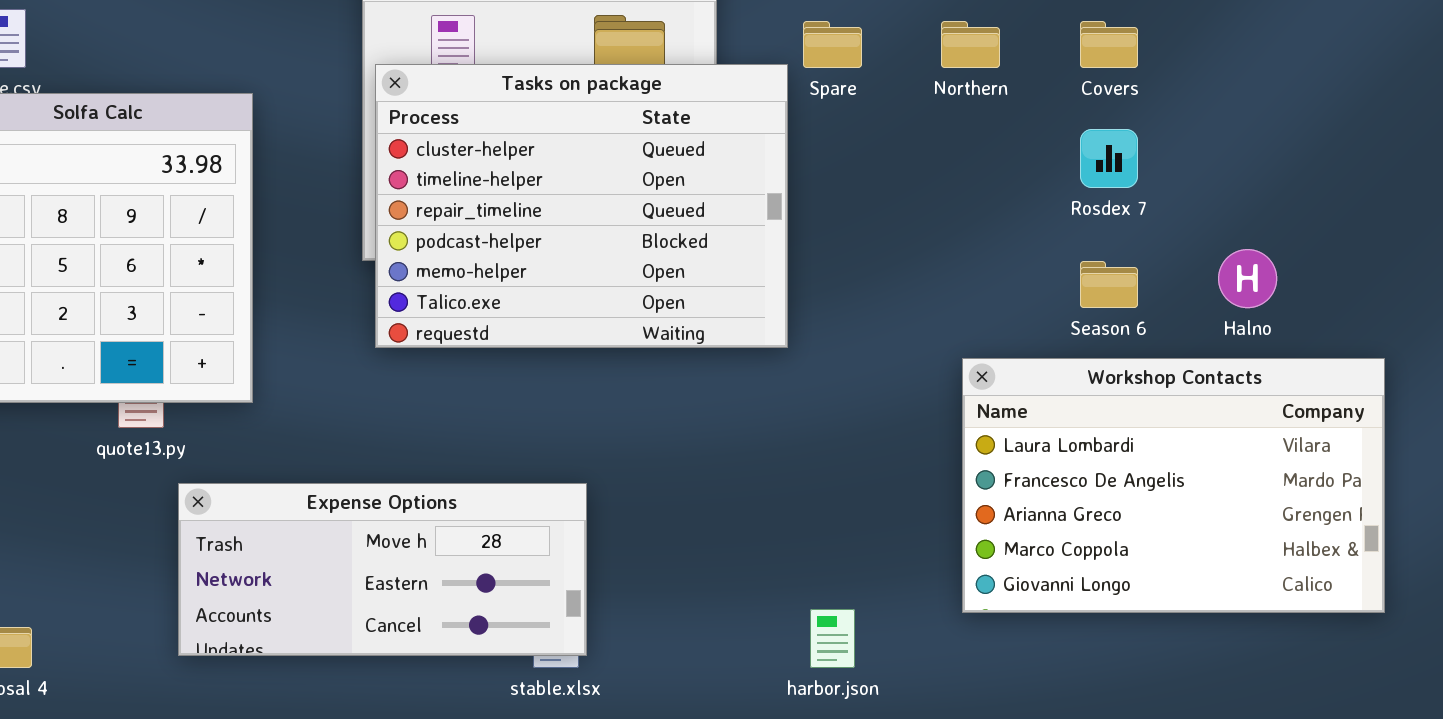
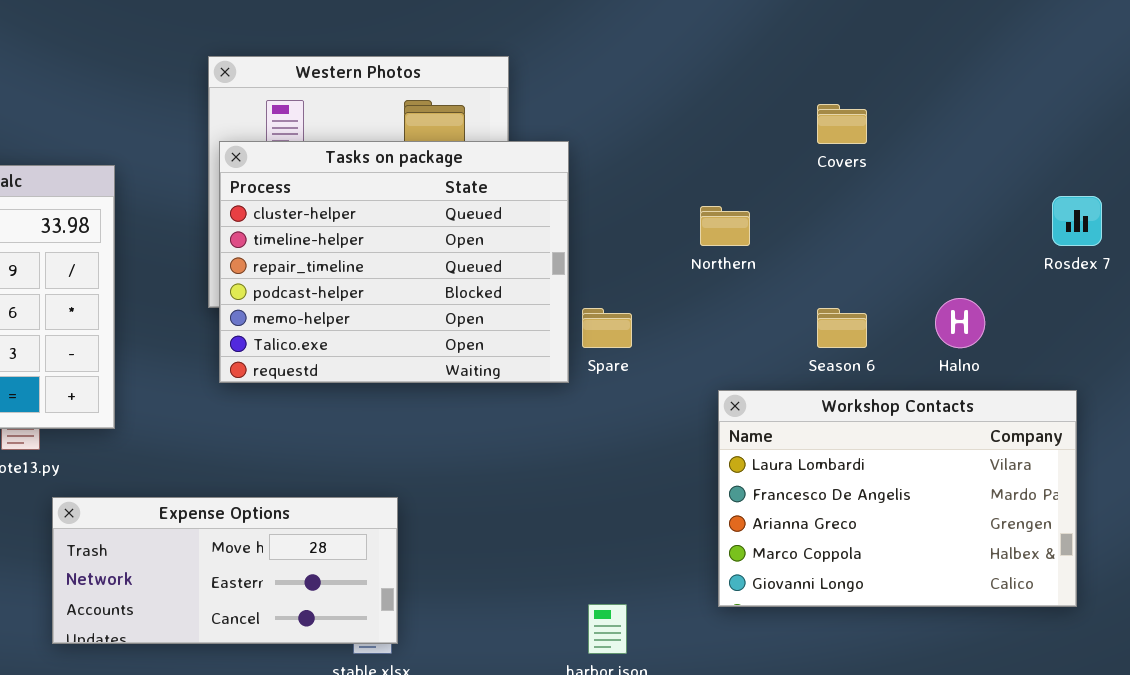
Spare: [803,21,862,68] -> [582,308,632,348], moved
Northern: [941,21,1000,68] -> [700,206,750,246], moved
Rosdex 7: [1080,129,1138,188] -> [1052,196,1102,246], moved

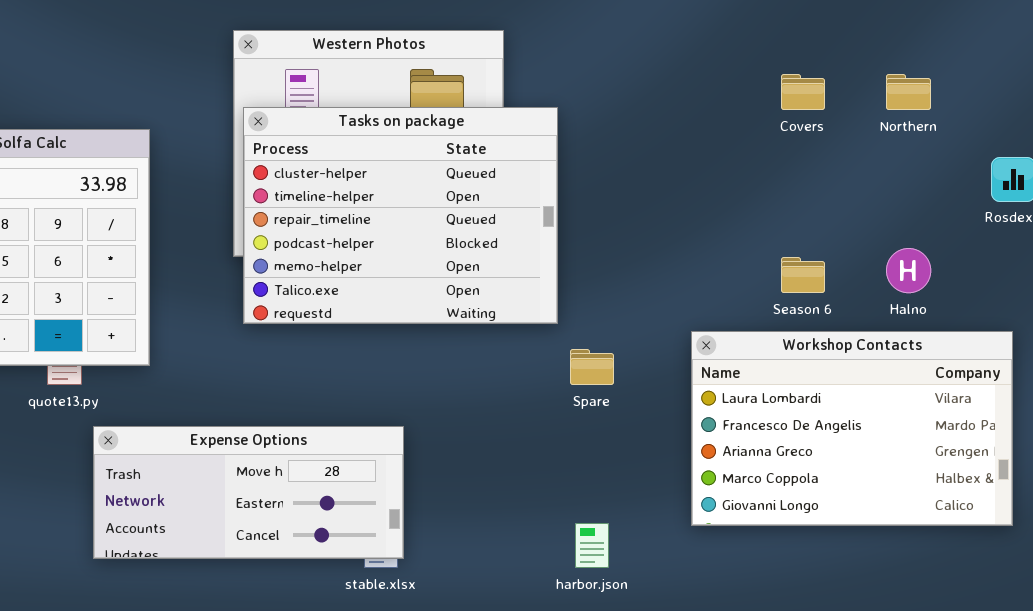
Northern: [700,206,750,246] -> [886,74,931,110], moved
Spare: [582,308,632,348] -> [570,349,614,385], moved

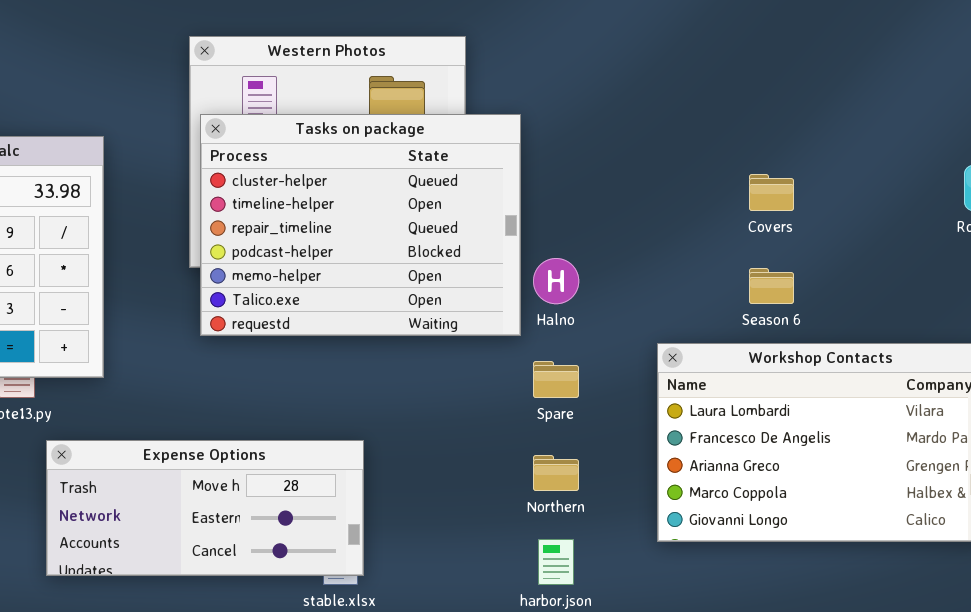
Covers: [781,74,825,110] -> [749,174,794,211], moved
Northern: [886,74,931,110] -> [533,455,579,491], moved
Halno: [886,248,931,293] -> [533,258,579,304], moved

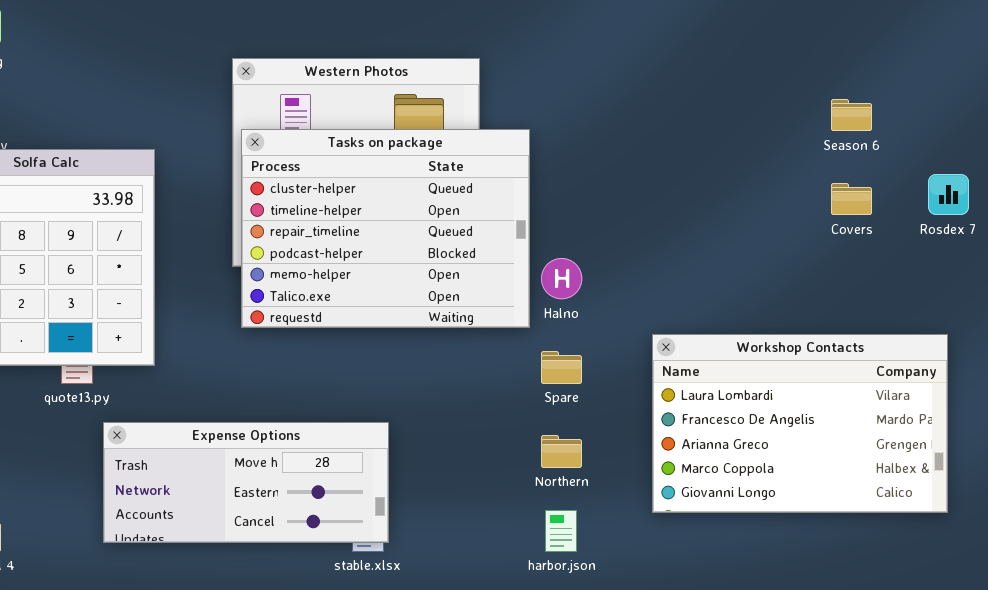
Covers: [749,174,794,211] -> [831,183,872,215], moved
Season 6: [749,268,794,304] -> [831,99,872,131], moved

